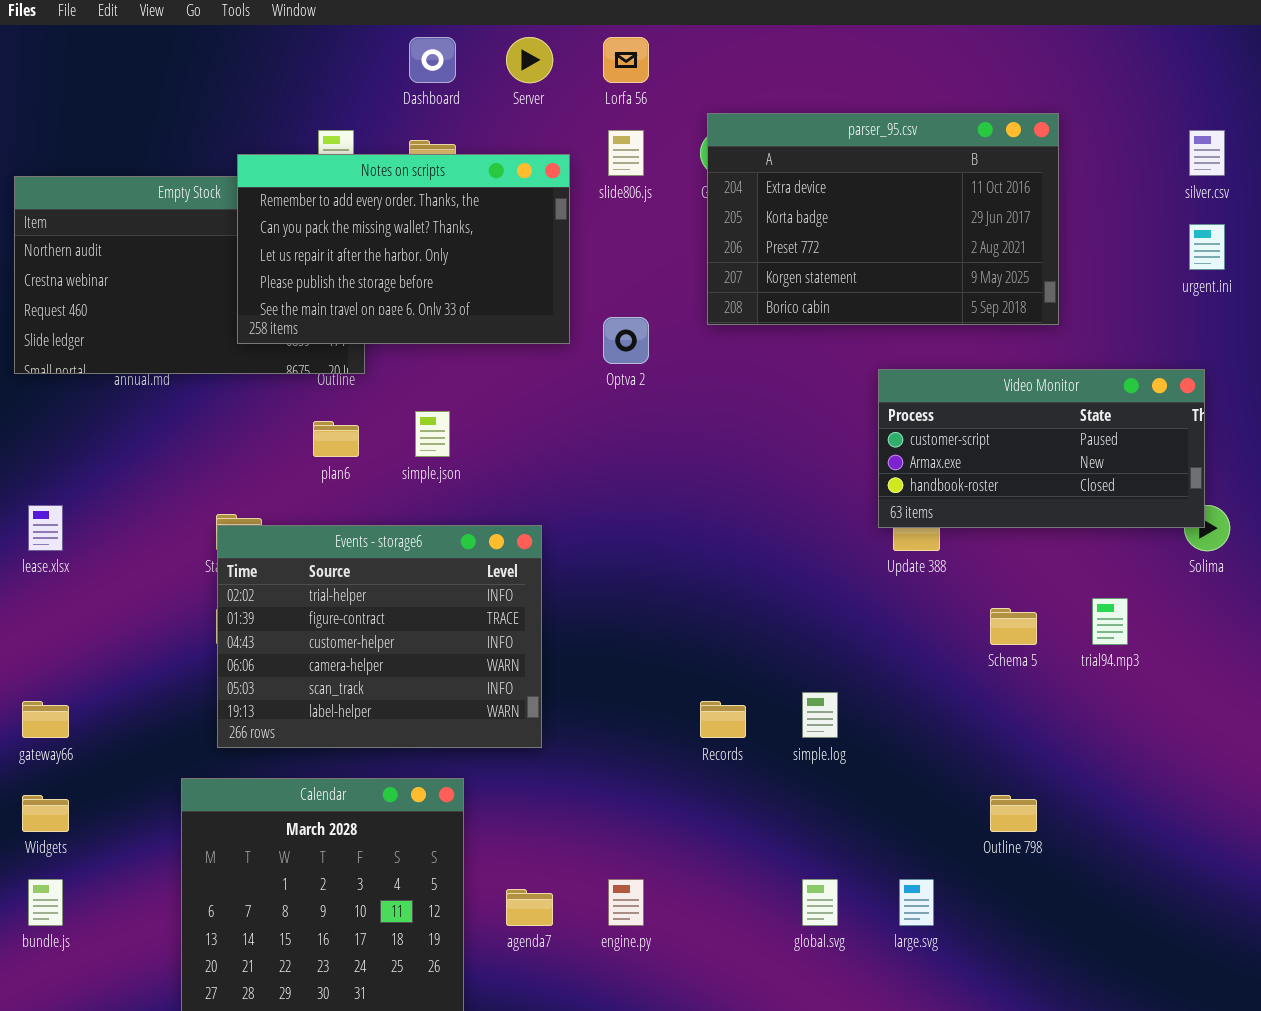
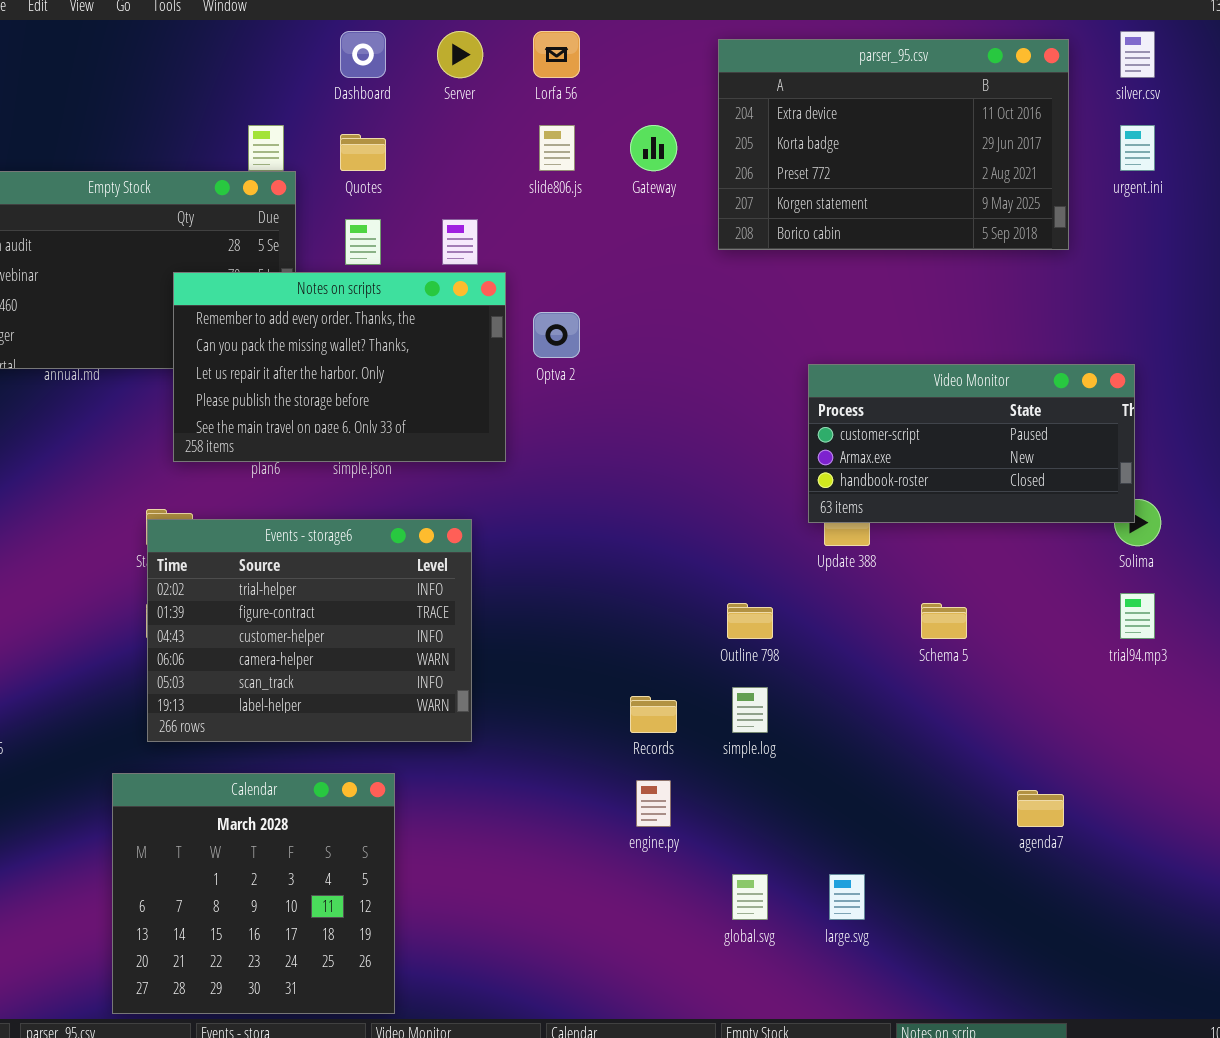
parser_95.csv: [707,113,1059,325] -> [718,39,1069,250], moved
silver.csv: [1189,130,1225,176] -> [1120,31,1155,78], moved
Notes on scripts: [237,154,570,344] -> [173,272,506,462], moved
urgent.ini: [1189,224,1225,270] -> [1120,125,1155,171], moved
trial94.mp3: [1092,598,1128,645] -> [1120,593,1155,639], moved
Outline 798: [990,795,1037,832] -> [727,603,773,639], moved
engine.py: [608,879,644,926] -> [636,780,671,827], moved
agenda7: [506,889,553,926] -> [1017,790,1064,827], moved

